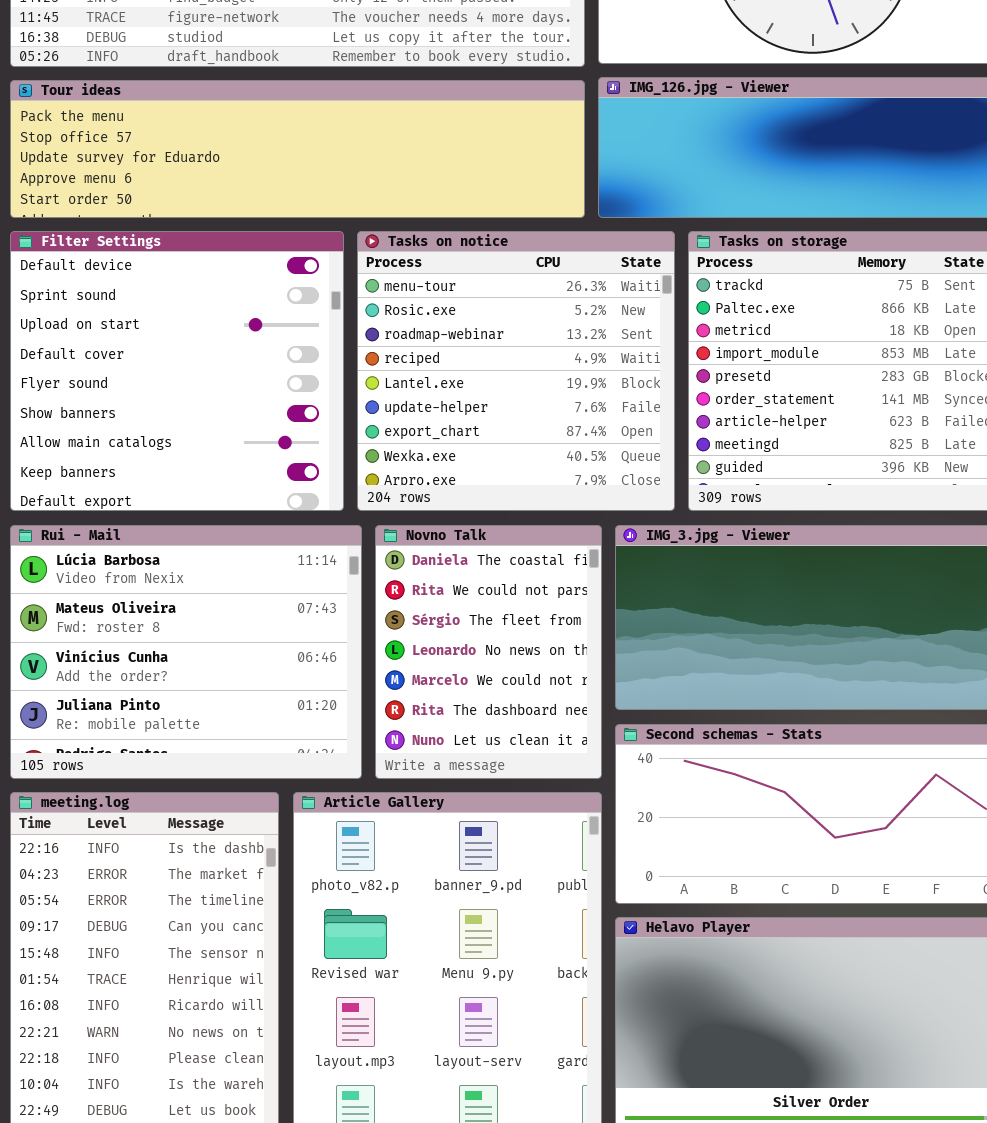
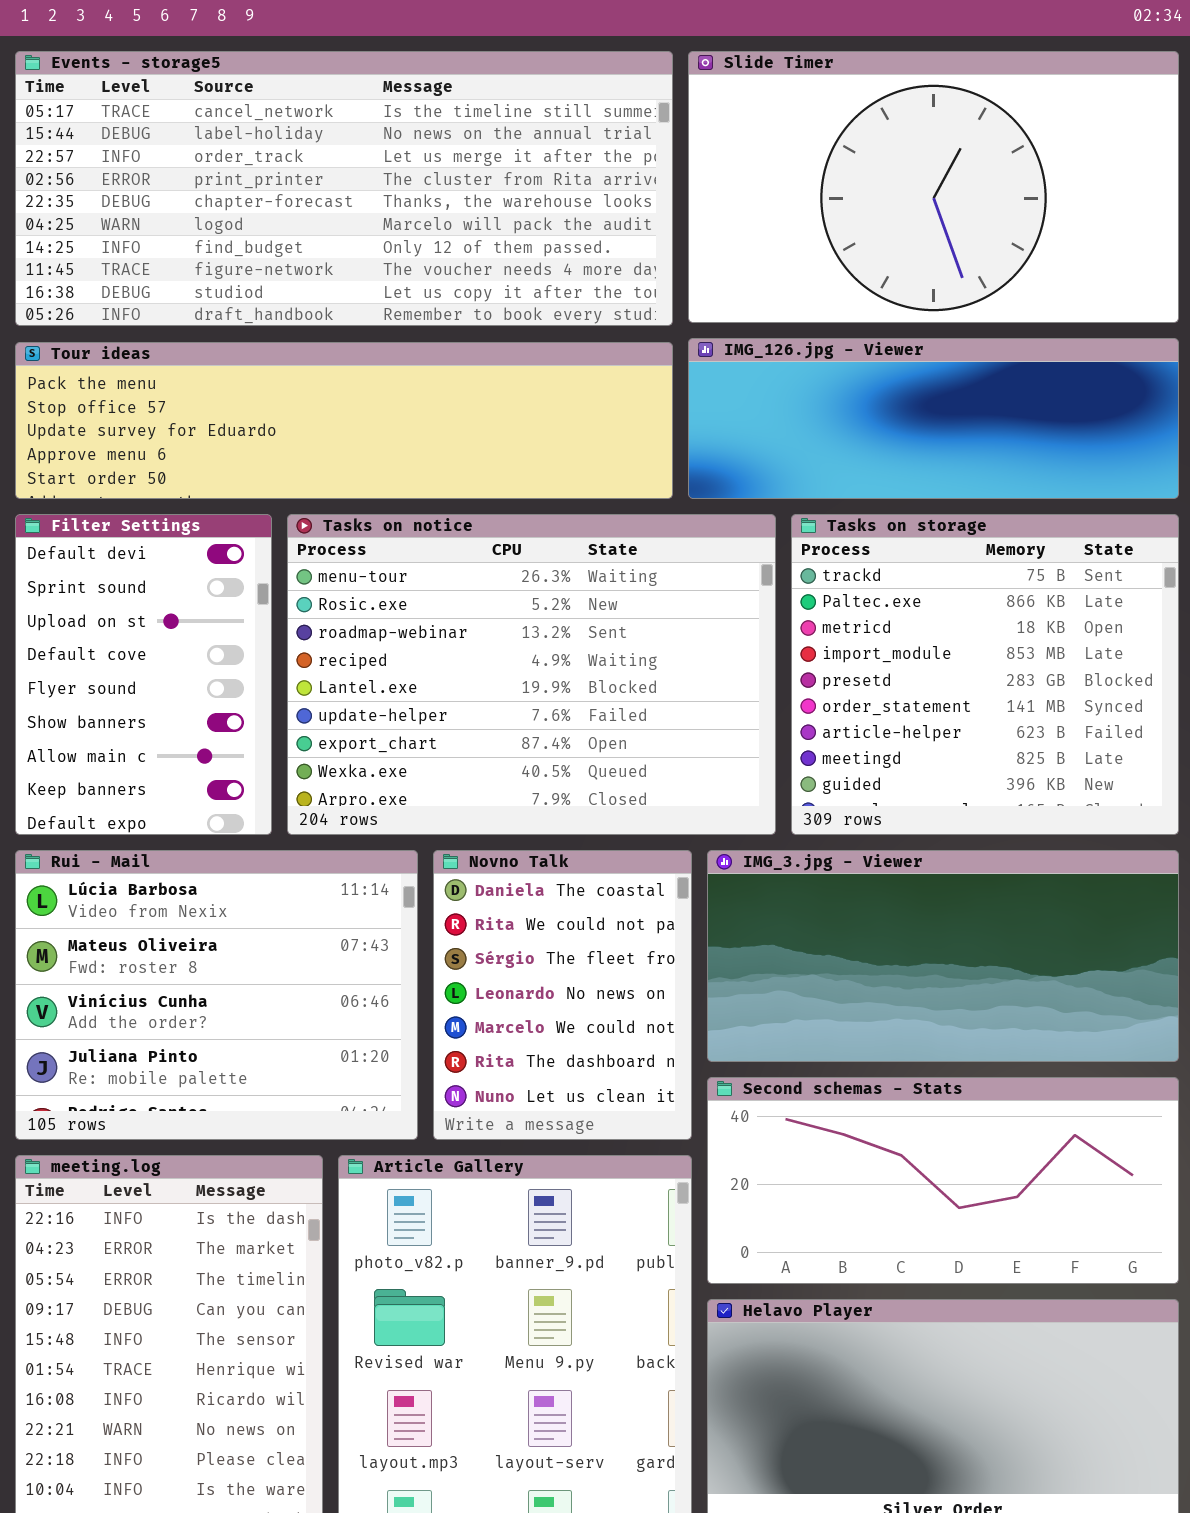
Filter Settings: [10,231,344,511] -> [15,514,272,835], resized
Tasks on notice: [357,231,675,511] -> [287,514,776,835], resized

